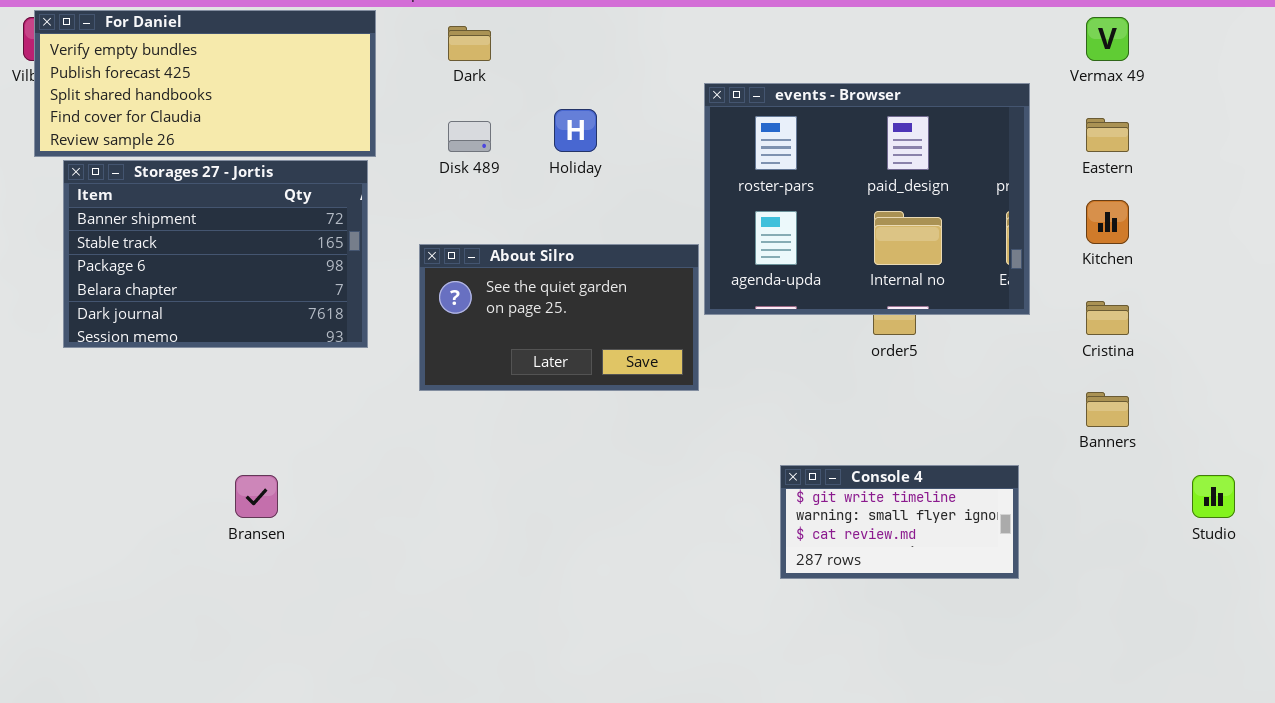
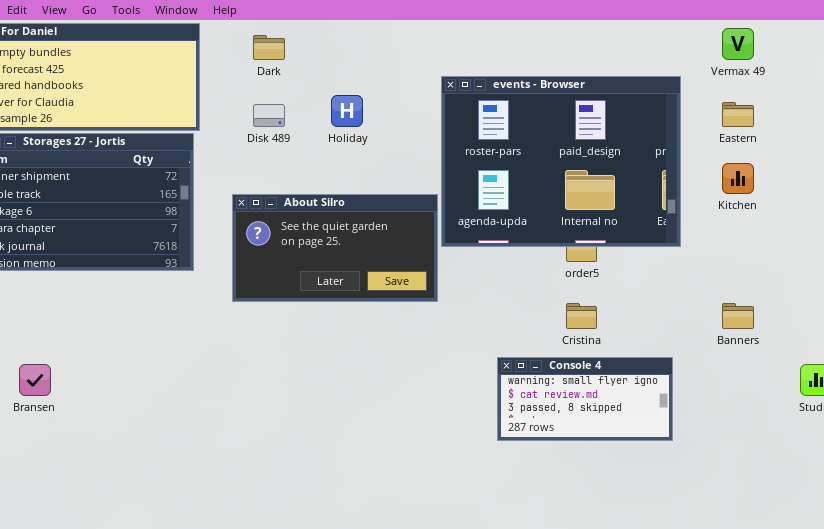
Cristina: [1086,301,1129,335] -> [566,303,597,329], moved
Console 4: [780,465,1019,579] -> [497,357,673,441], scrolled down 1 row
Bransen: [235,475,278,518] -> [19,364,51,396], moved

